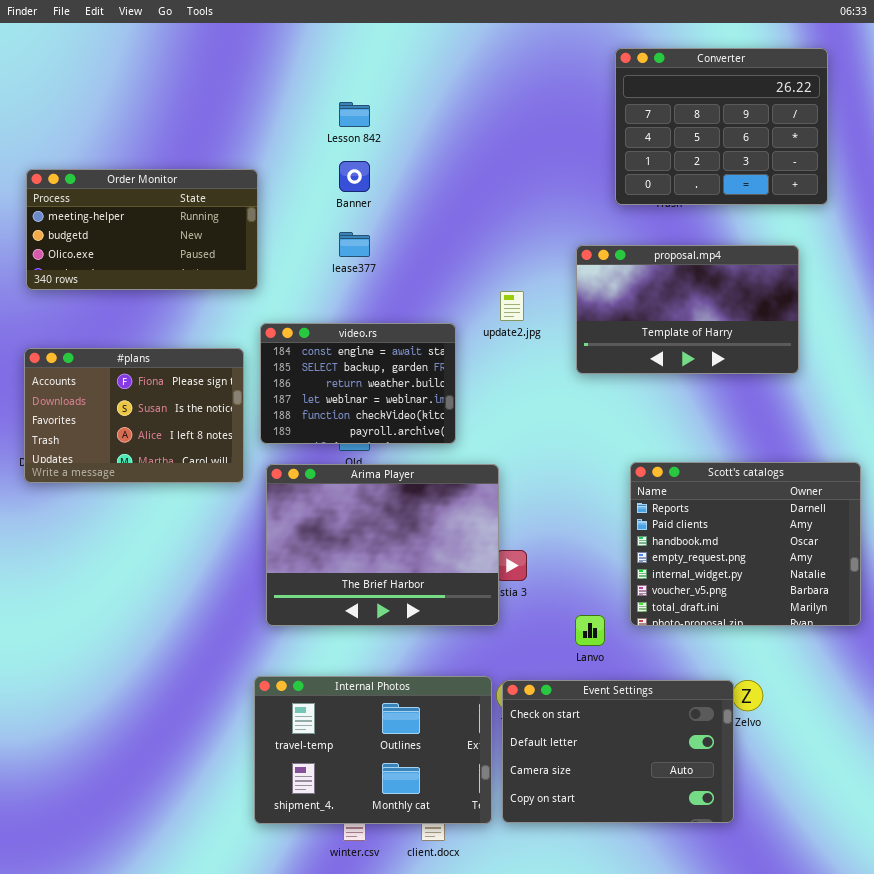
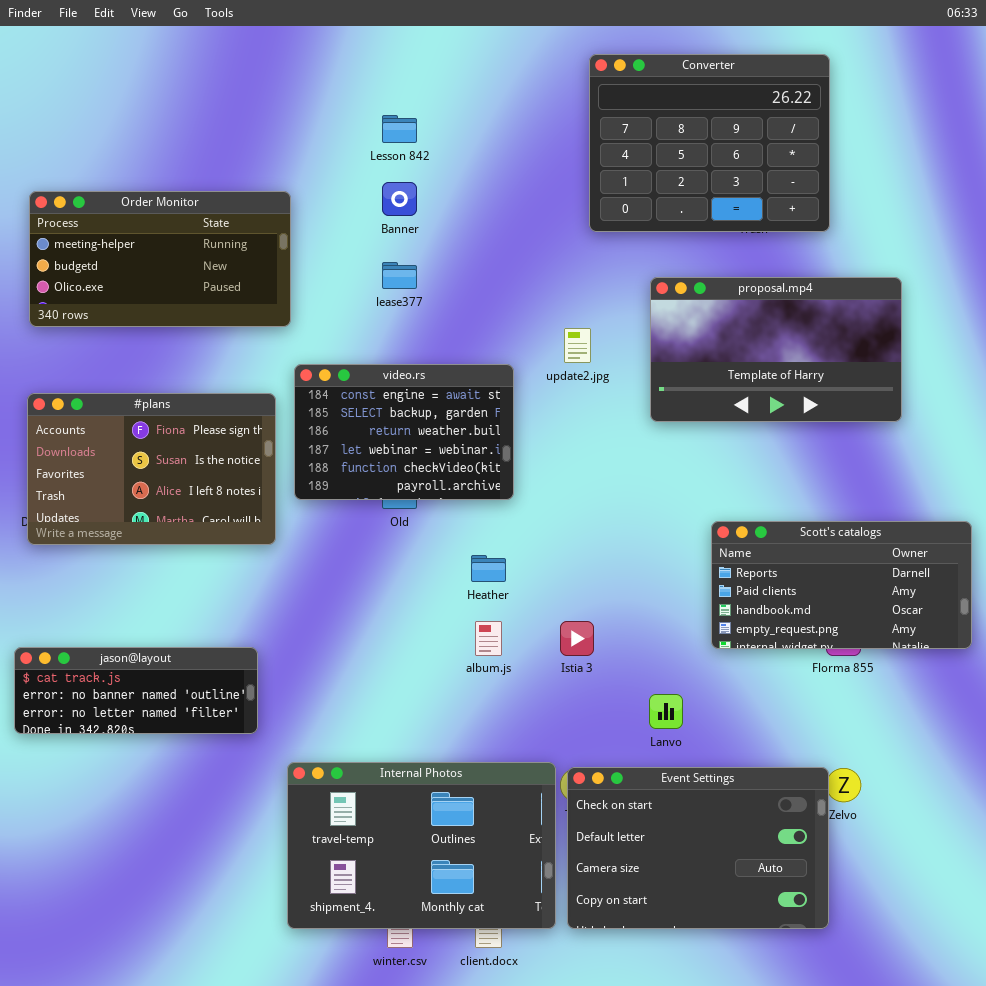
Converter: [615,48,828,205] -> [589,54,830,232], moved
Scott's catalogs: [630,462,861,626] -> [711,521,972,649], resized
Arima Player: [266,464,499,626] -> none, closed
jason@layout: none -> [14,647,258,734], opened

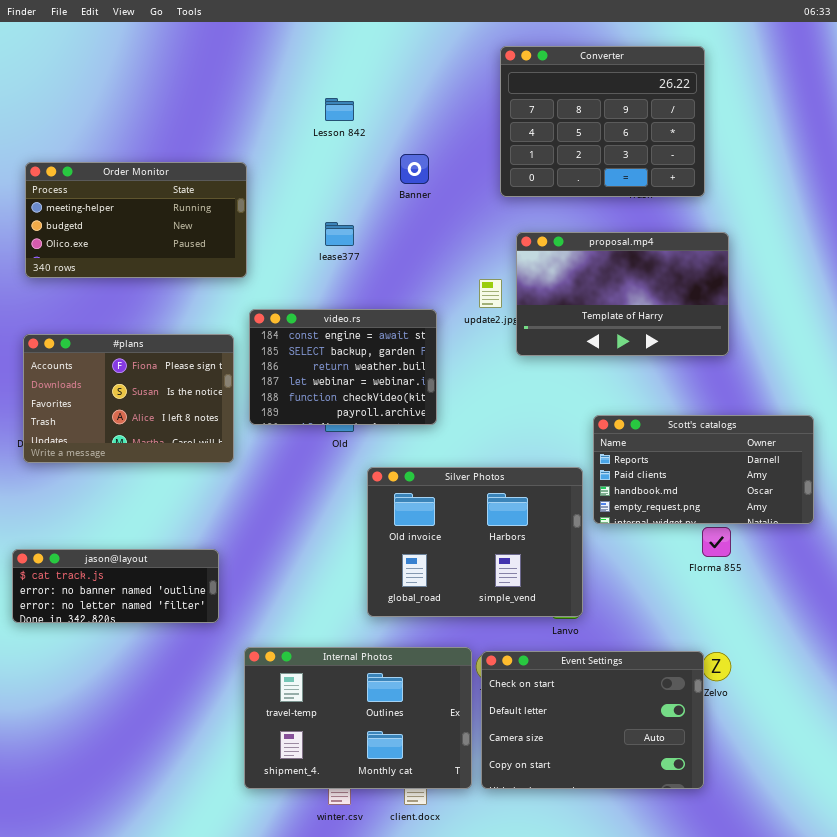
Banner: [382,182,417,216] -> [400,154,429,184], moved
proposal.mp4: [650,277,902,422] -> [516,232,729,356], moved
Scott's catalogs: [711,521,972,649] -> [593,415,814,524], moved
Silver Photos: none -> [367,467,583,617], opened

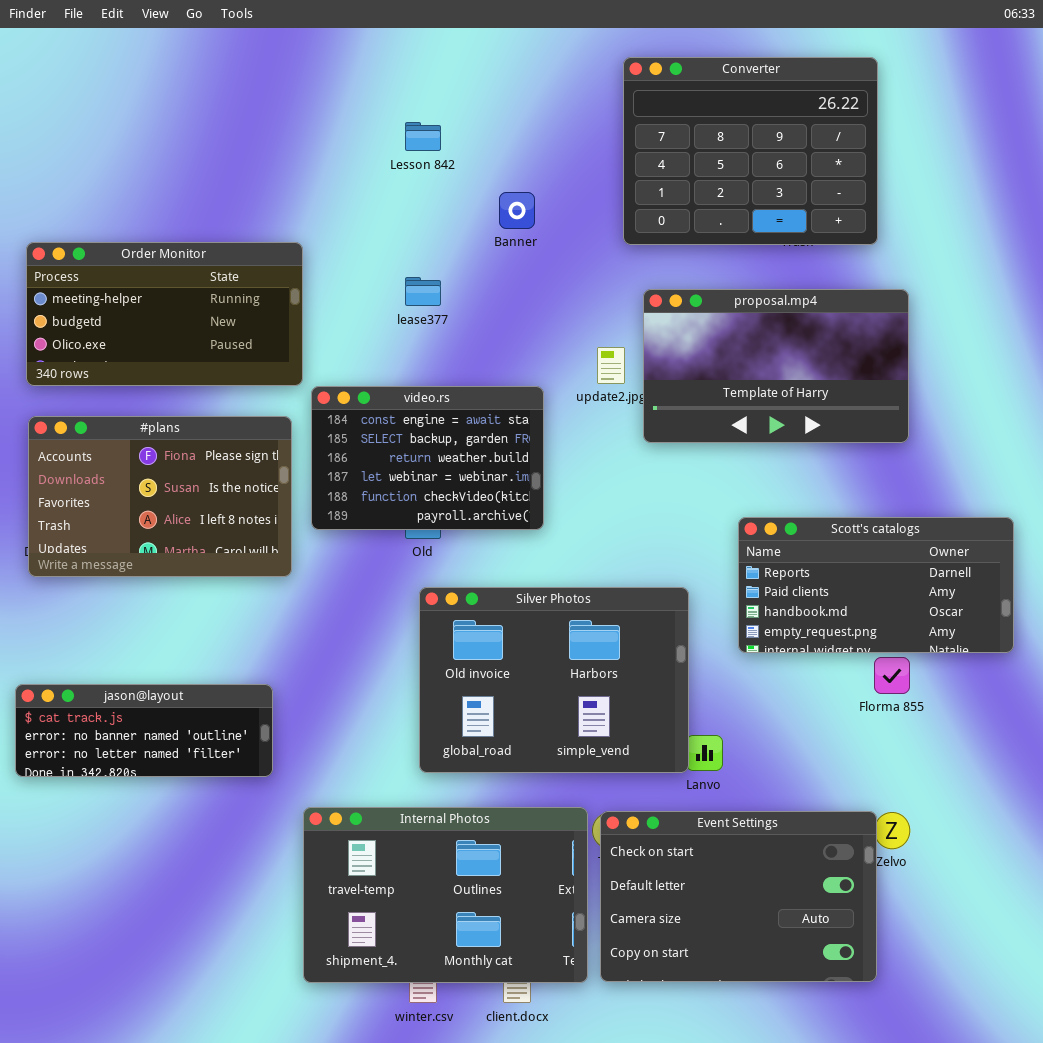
Order Monitor: [25,162,247,278] -> [26,242,303,386], moved
Silver Photos: [367,467,583,617] -> [419,587,689,773], moved

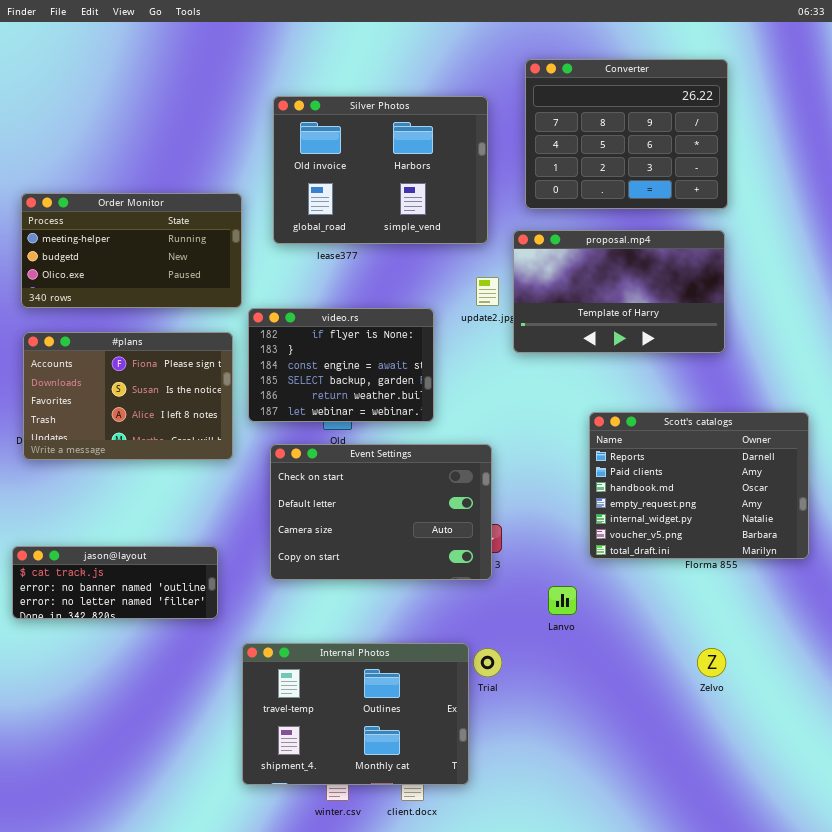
Converter: [623,57,878,245] -> [525,59,728,209], moved
video.rs: [311,386,544,530] -> [248,308,434,422], scrolled up 2 rows
Scott's catalogs: [738,517,1014,653] -> [589,412,809,559], resized
Silver Photos: [419,587,689,773] -> [273,96,488,244], moved
Event Settings: [600,811,877,982] -> [270,444,492,580], moved

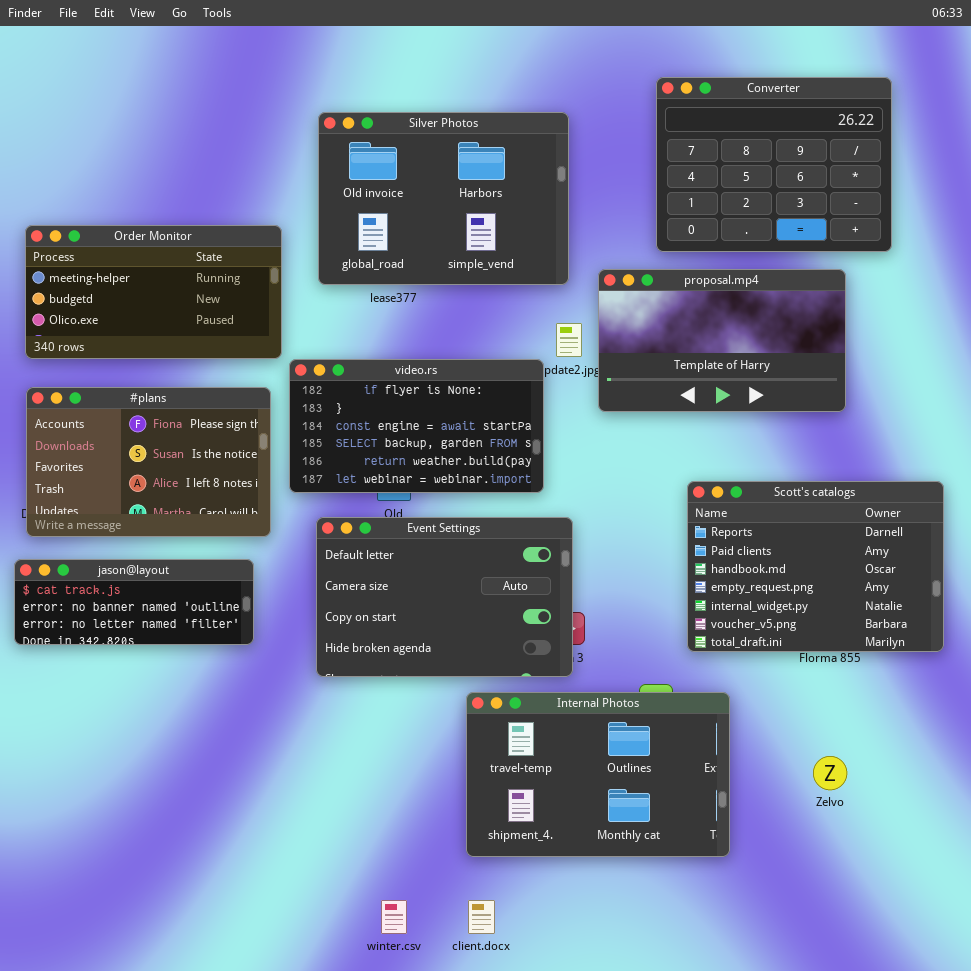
Converter: [525,59,728,209] -> [656,77,892,252], moved
video.rs: [248,308,434,422] -> [289,359,544,493], resized
Event Settings: [270,444,492,580] -> [316,517,573,677], scrolled down 1 row
jason@layout: [12,546,218,619] -> [14,559,254,645], moved
Internal Photos: [242,643,469,785] -> [466,692,730,857], moved

